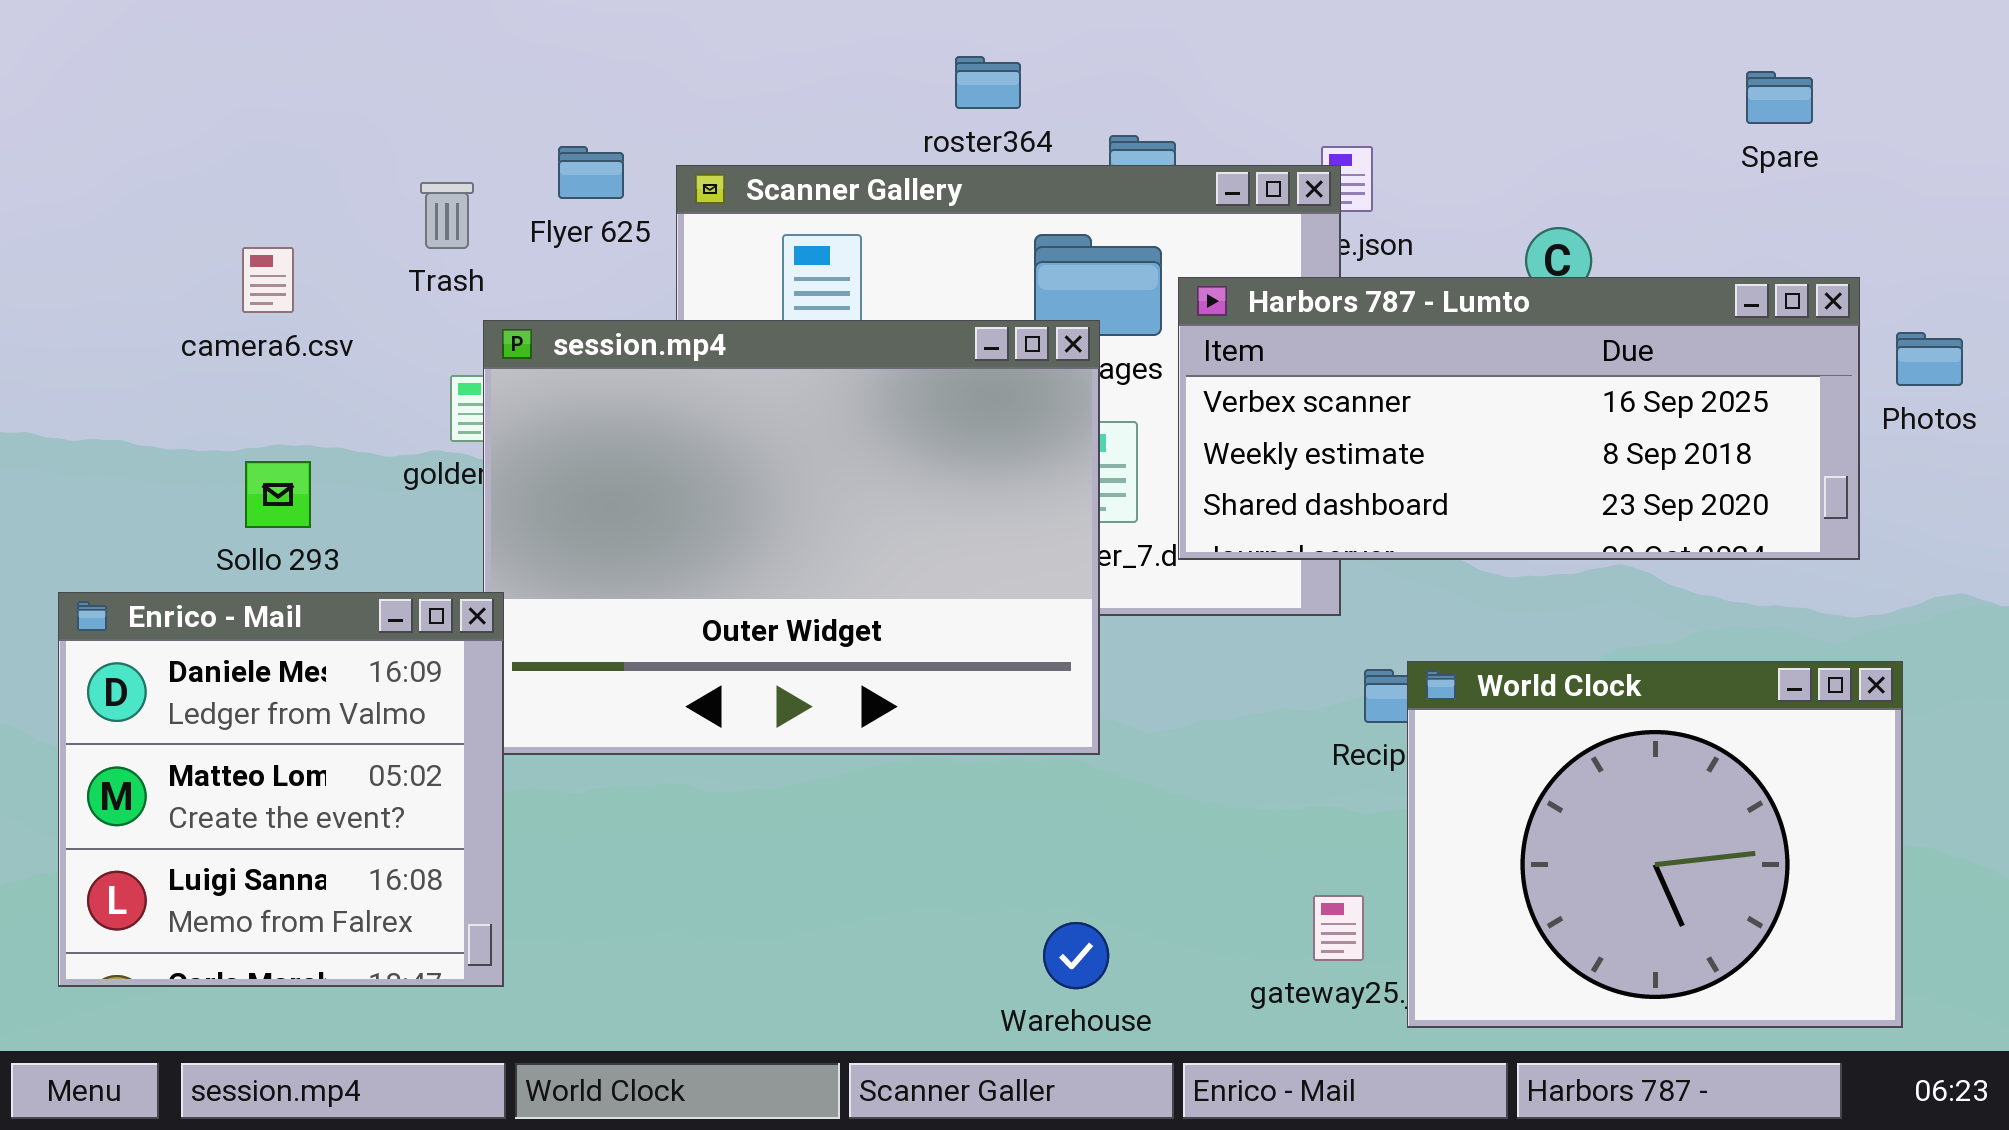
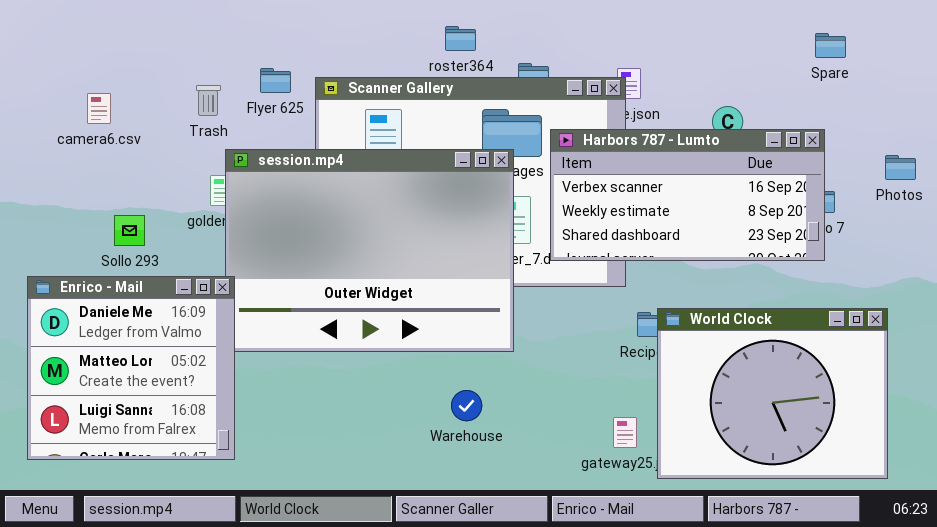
camera6.csv: [242,247,294,313] -> [87,93,111,124], moved
Harbors 787 - Lumto: [1178,277,1860,560] -> [550,129,825,261], resized
Warehouse: [1043,922,1109,989] -> [451,390,482,421], moved

